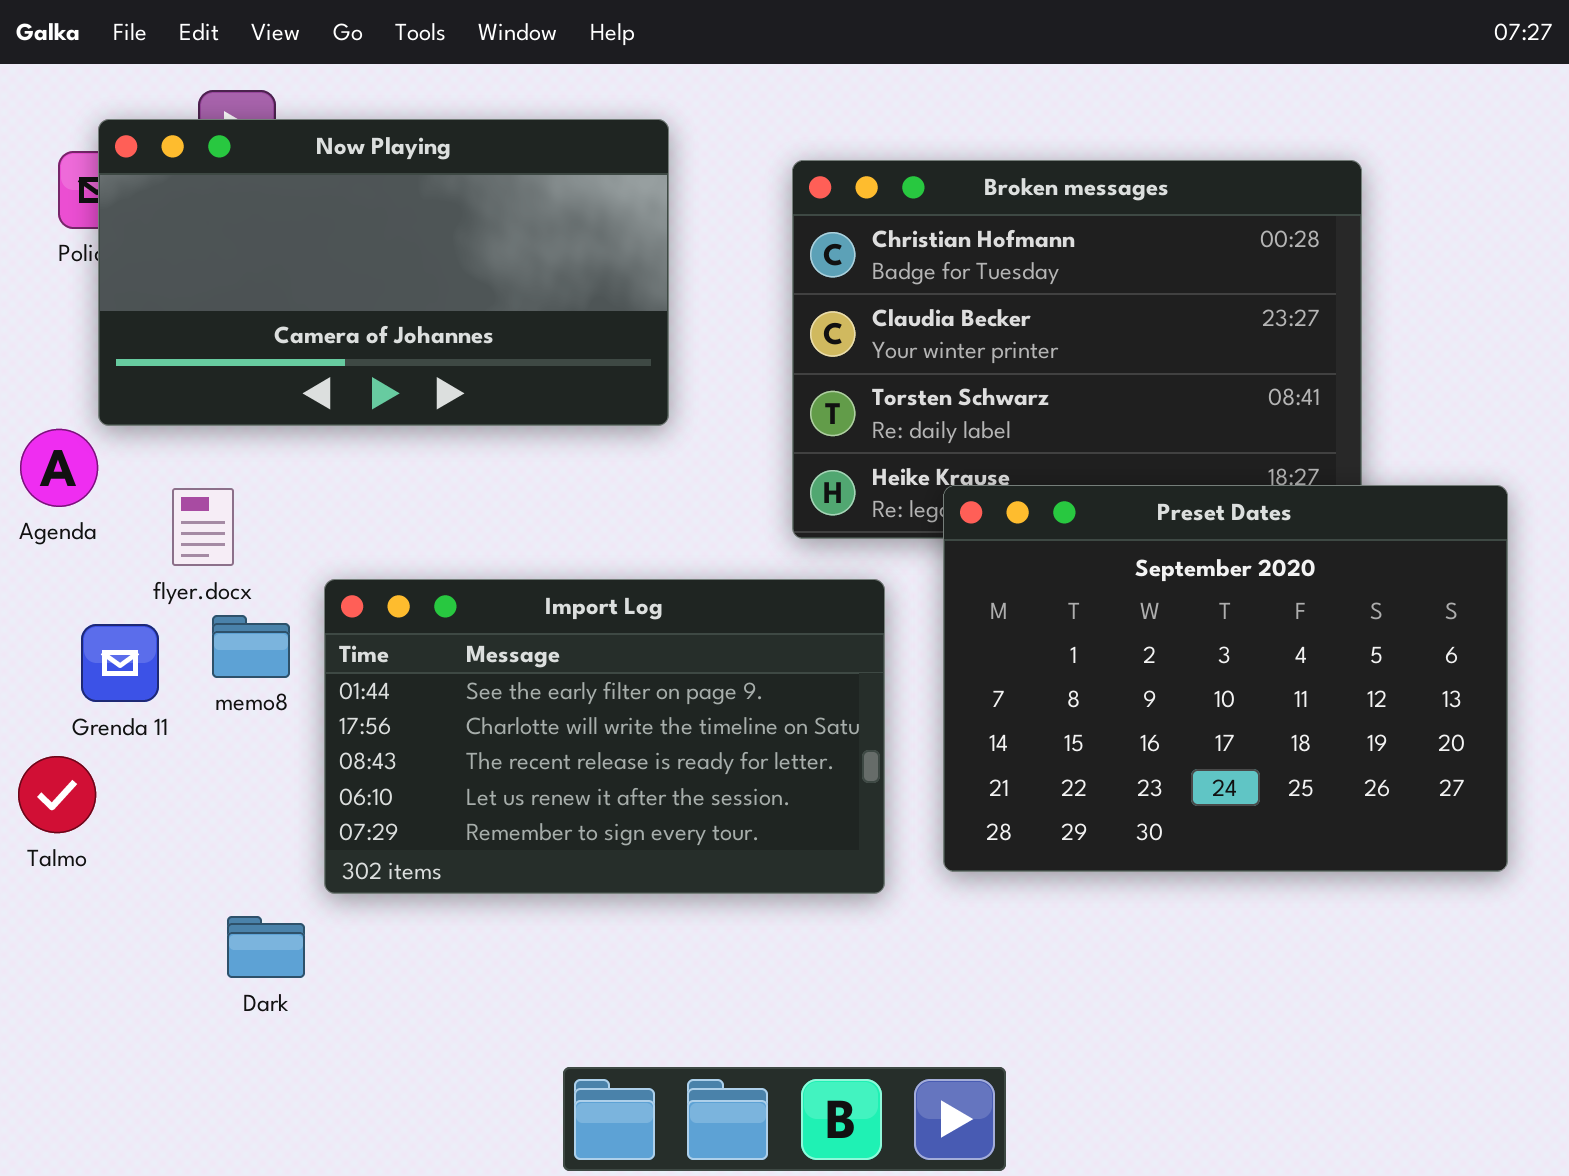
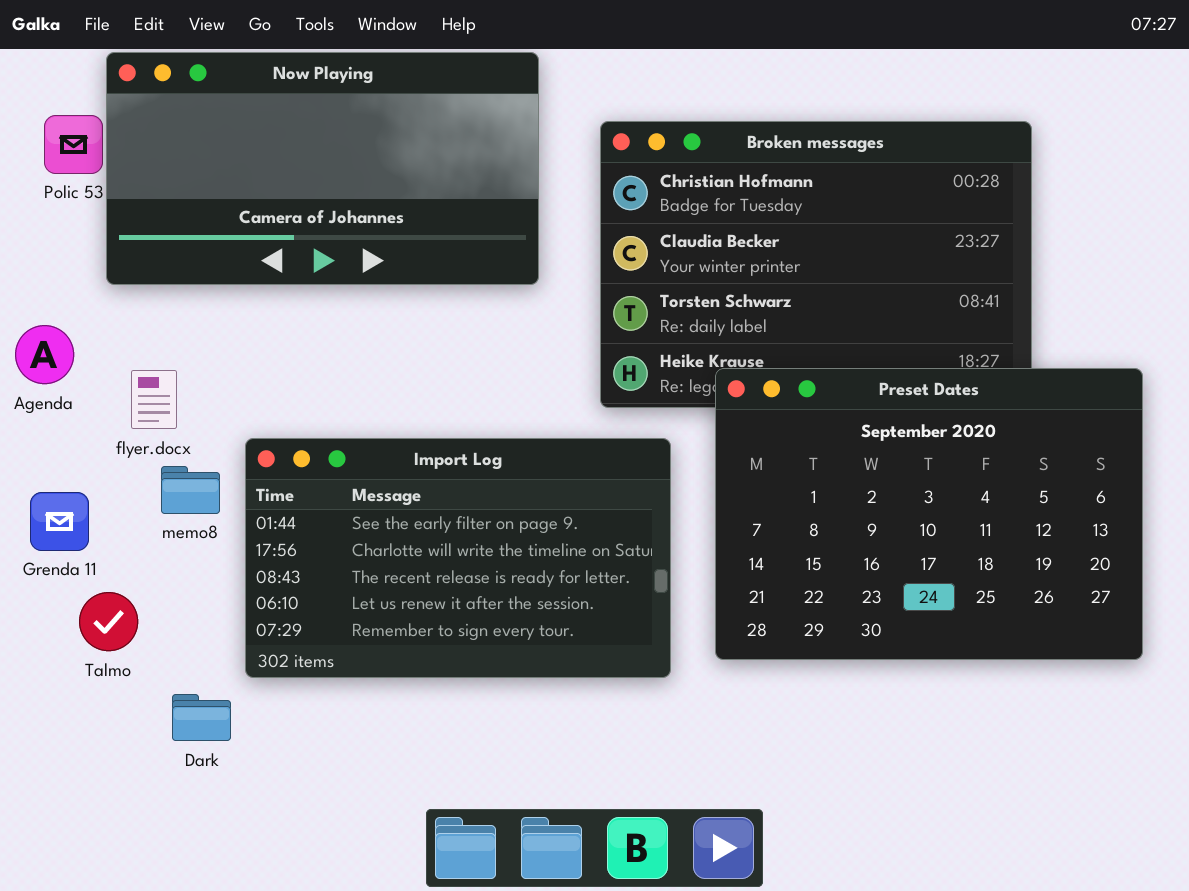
Now Playing: [98,119,669,426] -> [106,52,539,285], moved
Grenda 11: [81,624,159,702] -> [30,492,89,551], moved
Talmo: [18,756,96,833] -> [79,592,138,651], moved

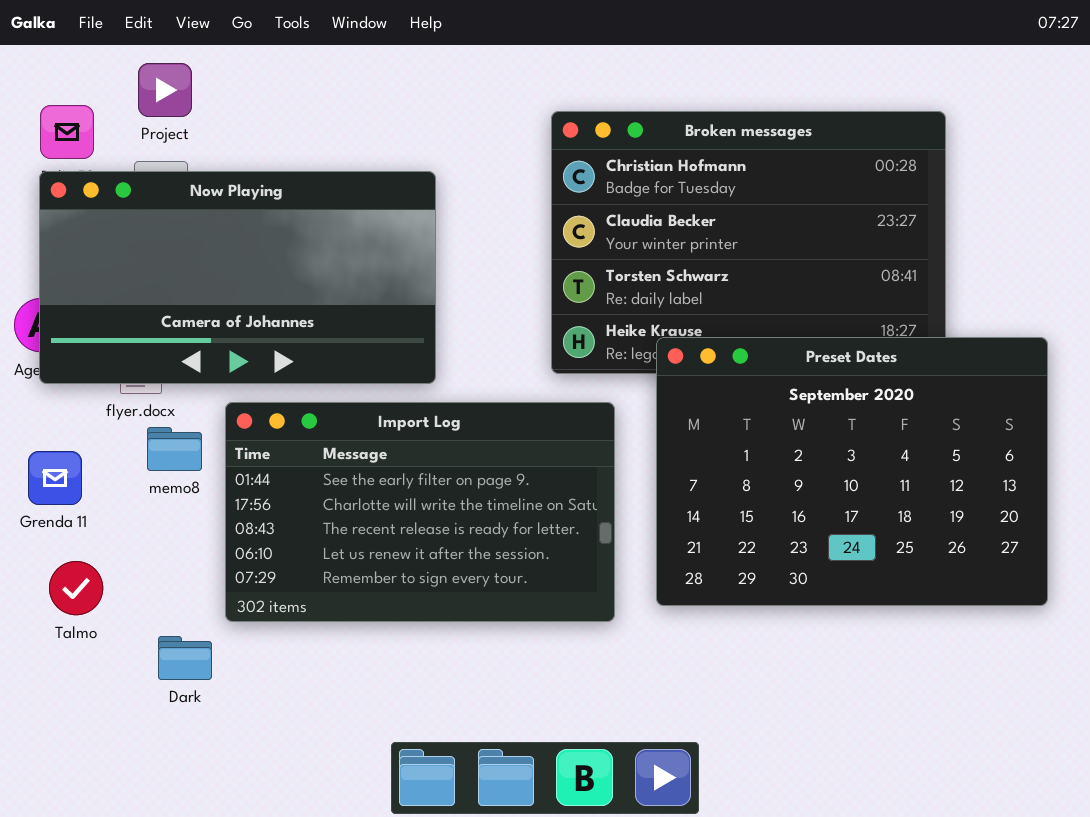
Now Playing: [106,52,539,285] -> [39,171,436,384], moved
Talmo: [79,592,138,651] -> [49,561,103,615], moved

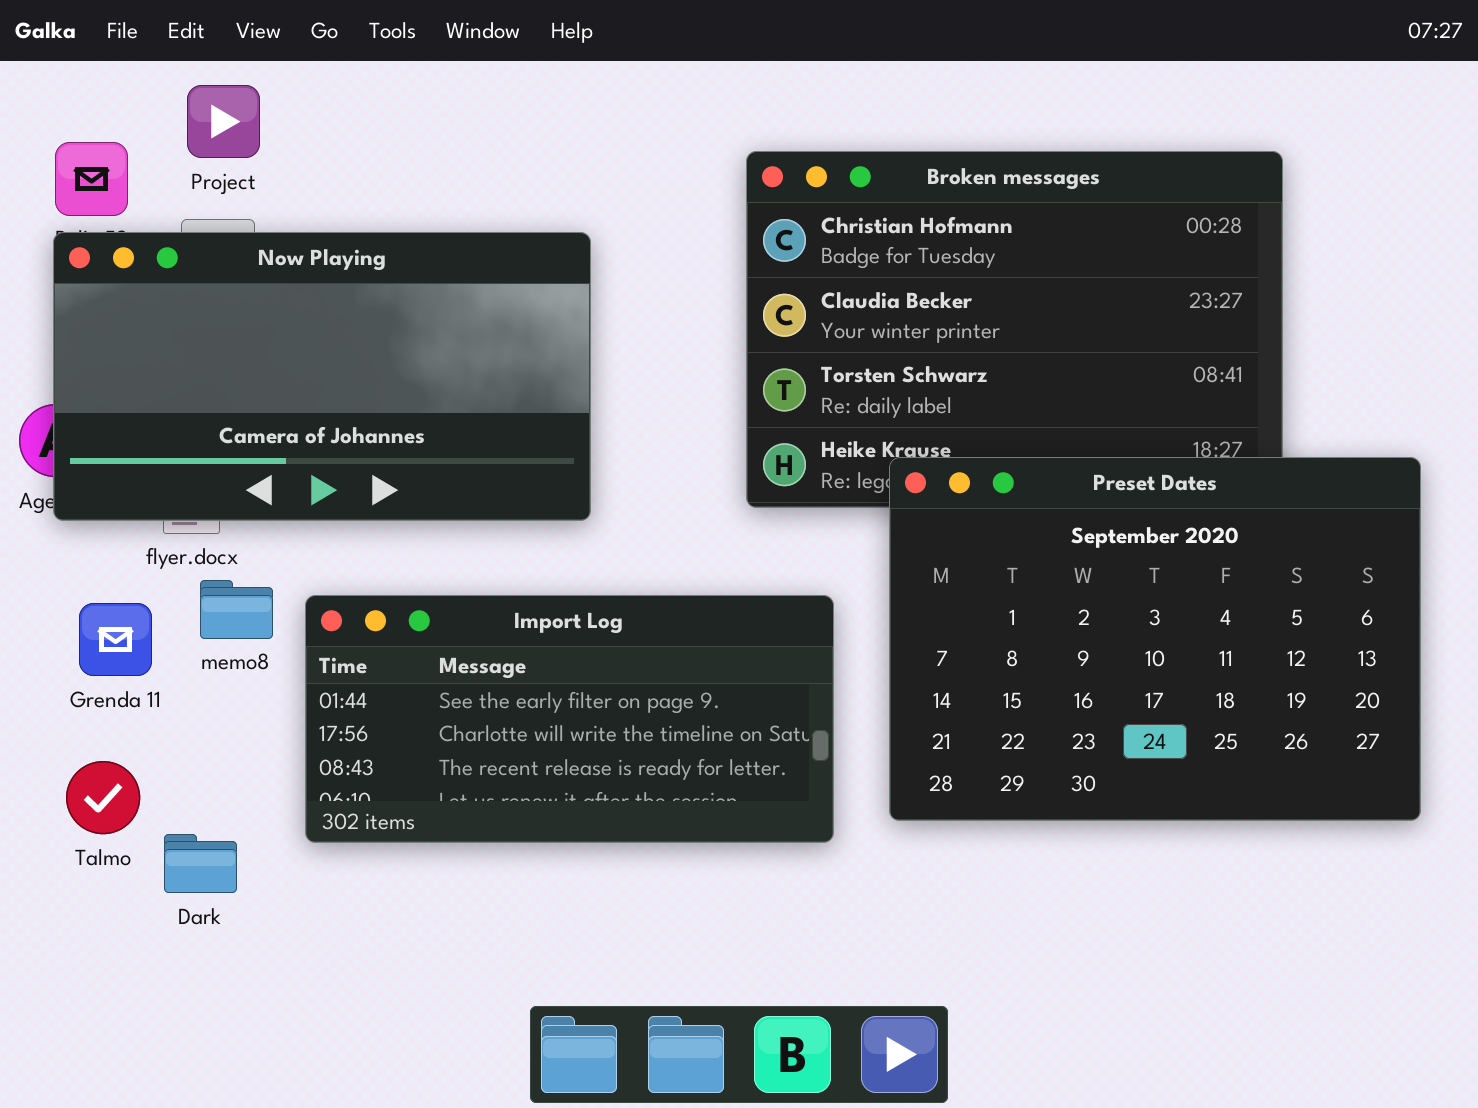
Import Log: [225,402,615,622] -> [305,595,834,843], resized
Grenda 11: [28,451,82,505] -> [79,603,152,676], moved
Dark: [158,636,212,680] -> [164,834,237,893], moved

